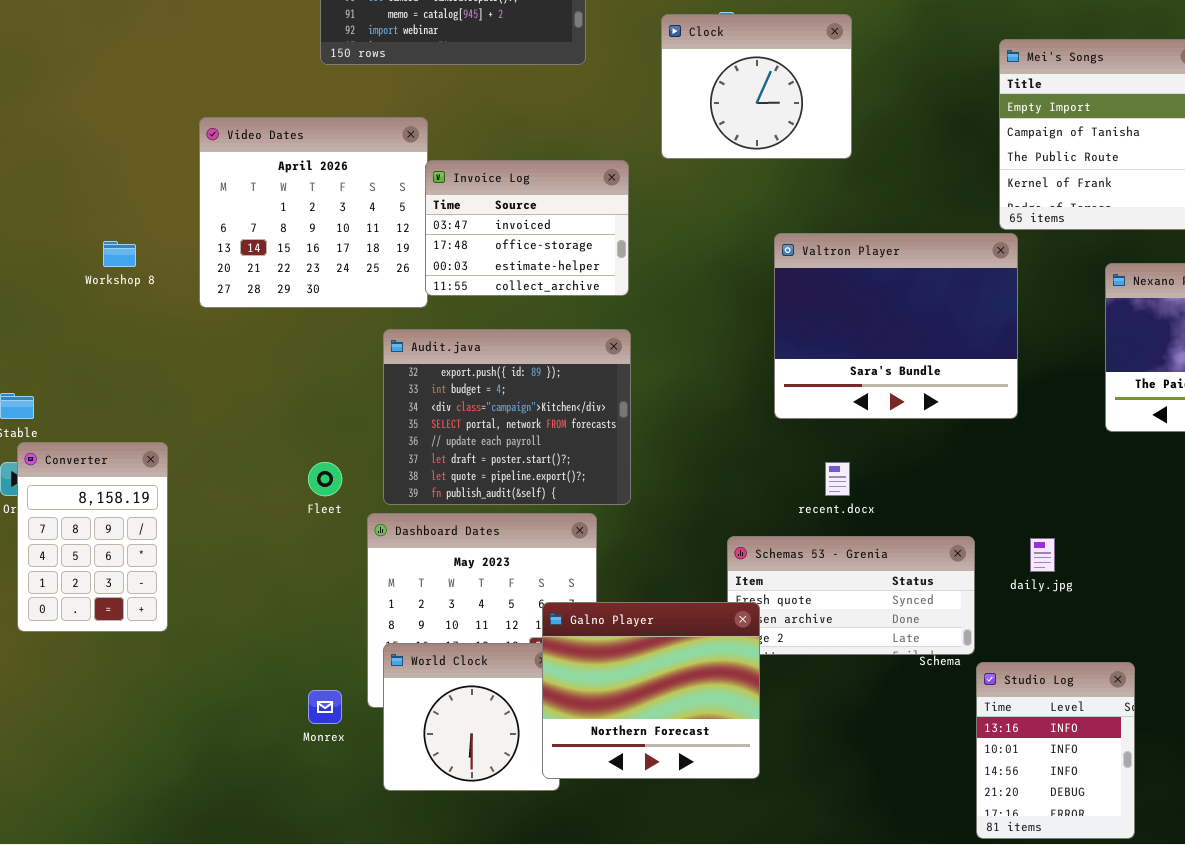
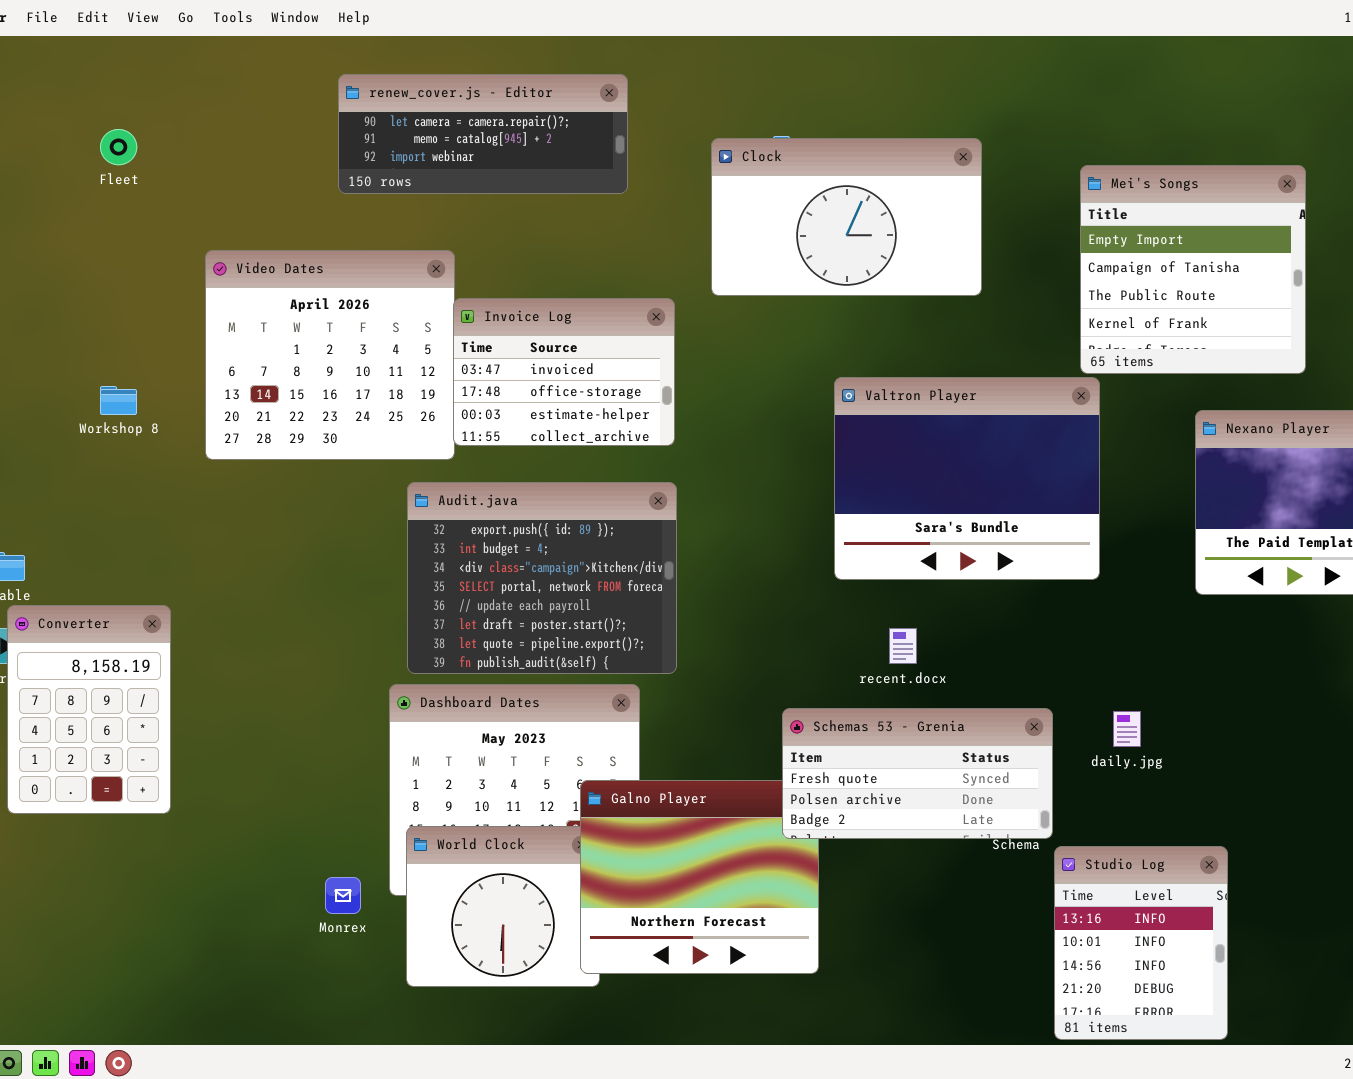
Clock: [661,14,852,159] -> [711,138,982,296], resized
Fleet: [308,462,342,496] -> [100,129,137,165], moved
Schemas 53 - Grenia: [727,536,975,655] -> [782,708,1053,839], raised

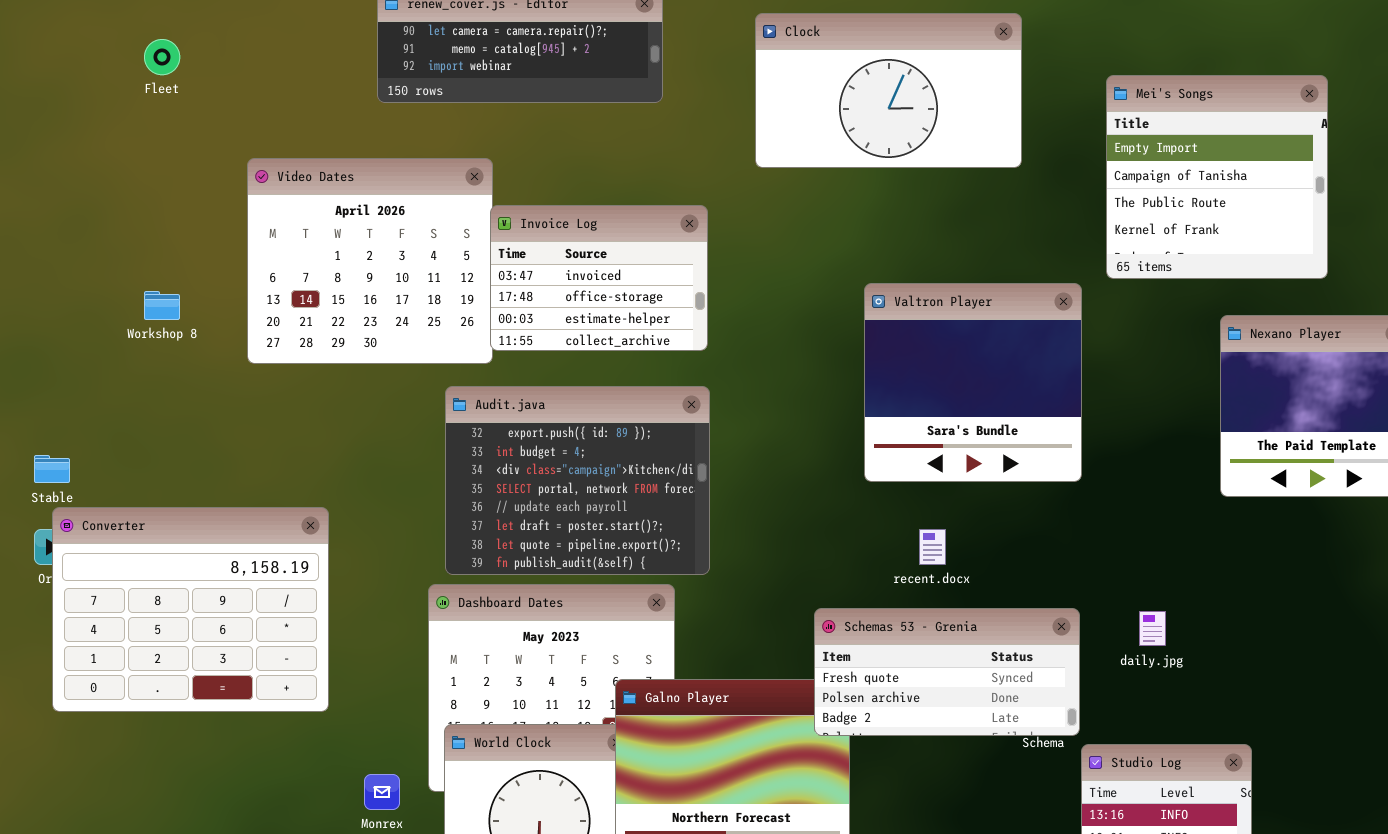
Clock: [711,138,982,296] -> [755,13,1022,168], moved
Valtron Player: [834,377,1100,580] -> [864,283,1082,482], resized
Converter: [7,605,171,814] -> [52,507,329,712], resized

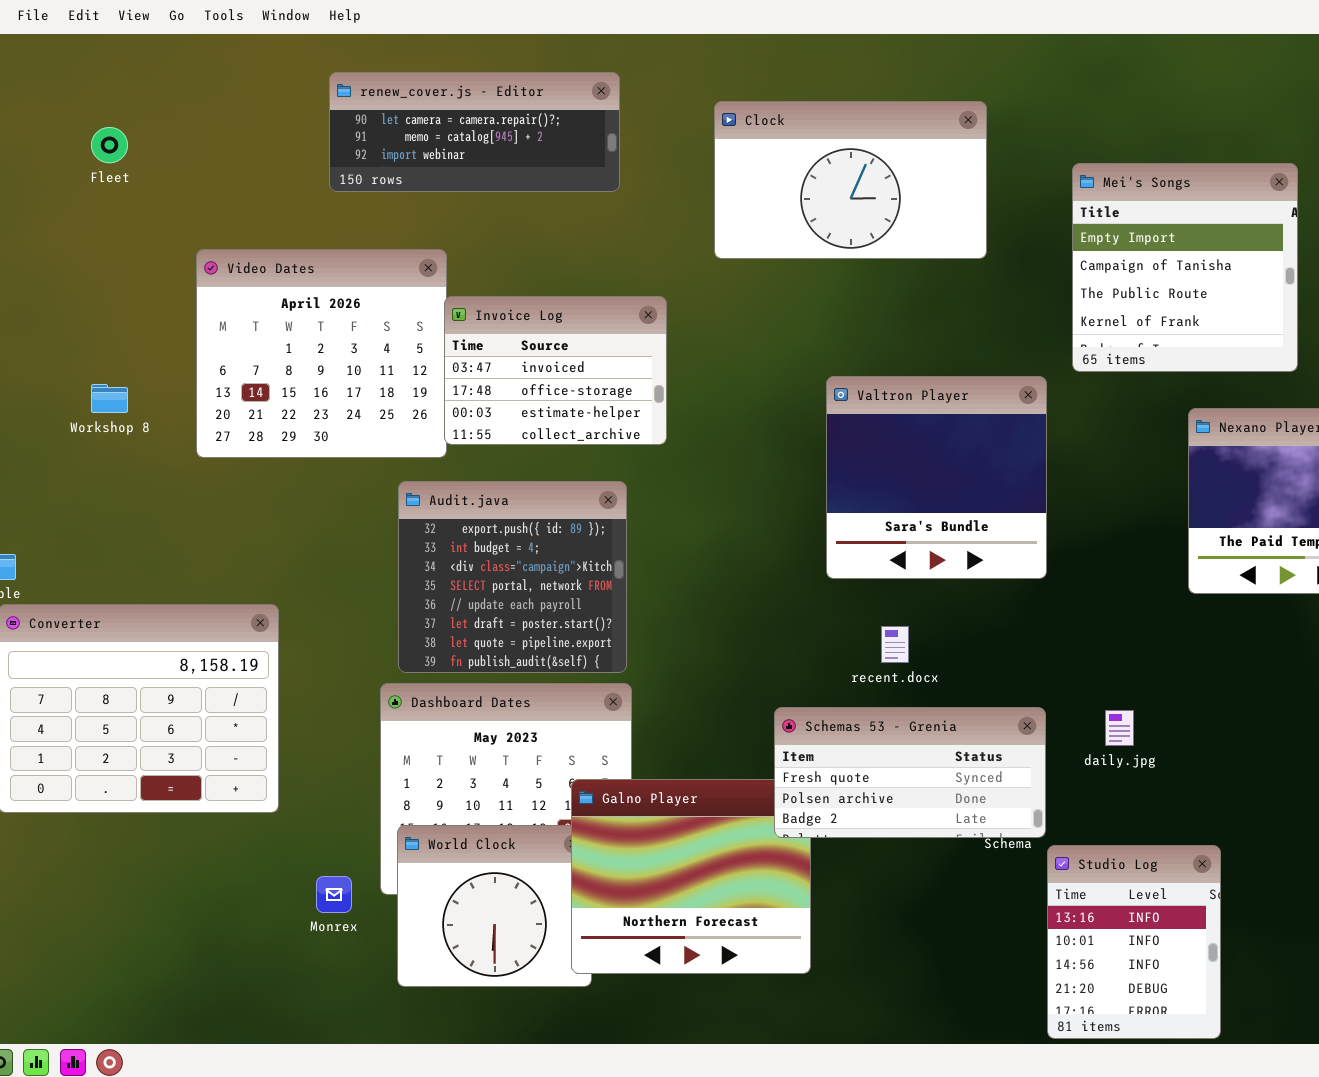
Audit.java: [445,386,710,575] -> [398,481,627,673], resized

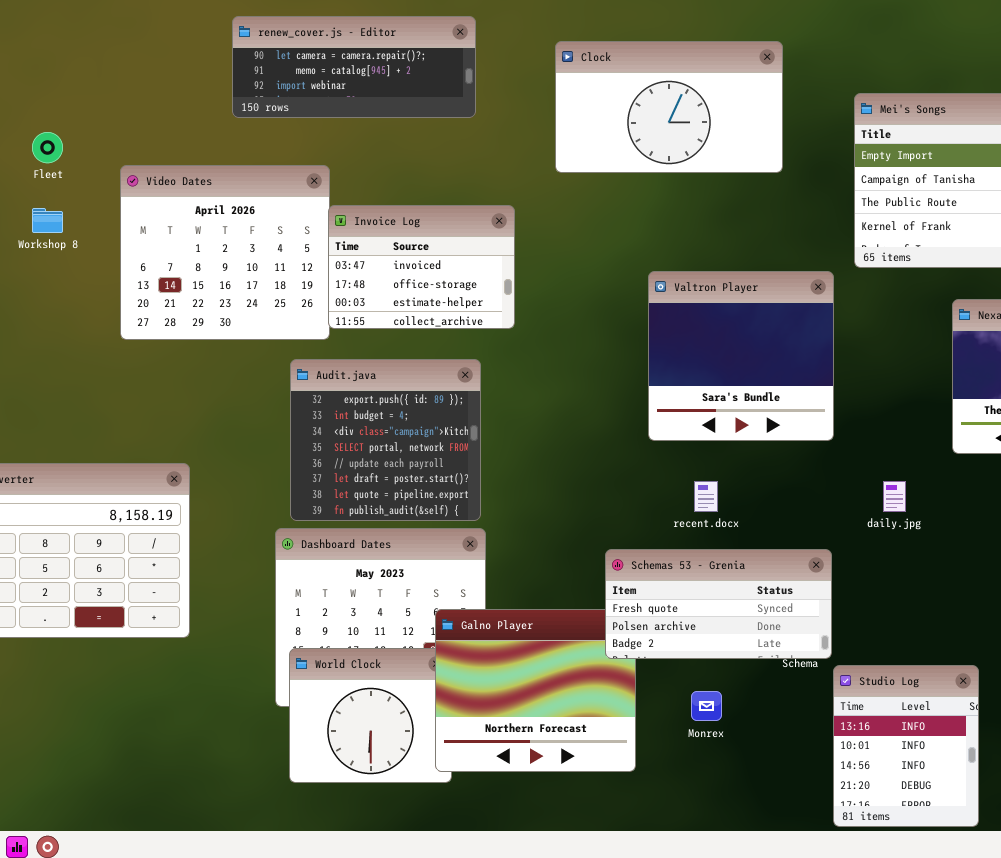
Fleet: [91,127,128,163] -> [32,132,63,163], moved
Workshop 8: [91,384,128,413] -> [32,208,63,233], moved
daily.jpg: [1105,710,1134,746] -> [883,481,906,512], moved
Monrex: [316,876,352,913] -> [691,691,722,721], moved

